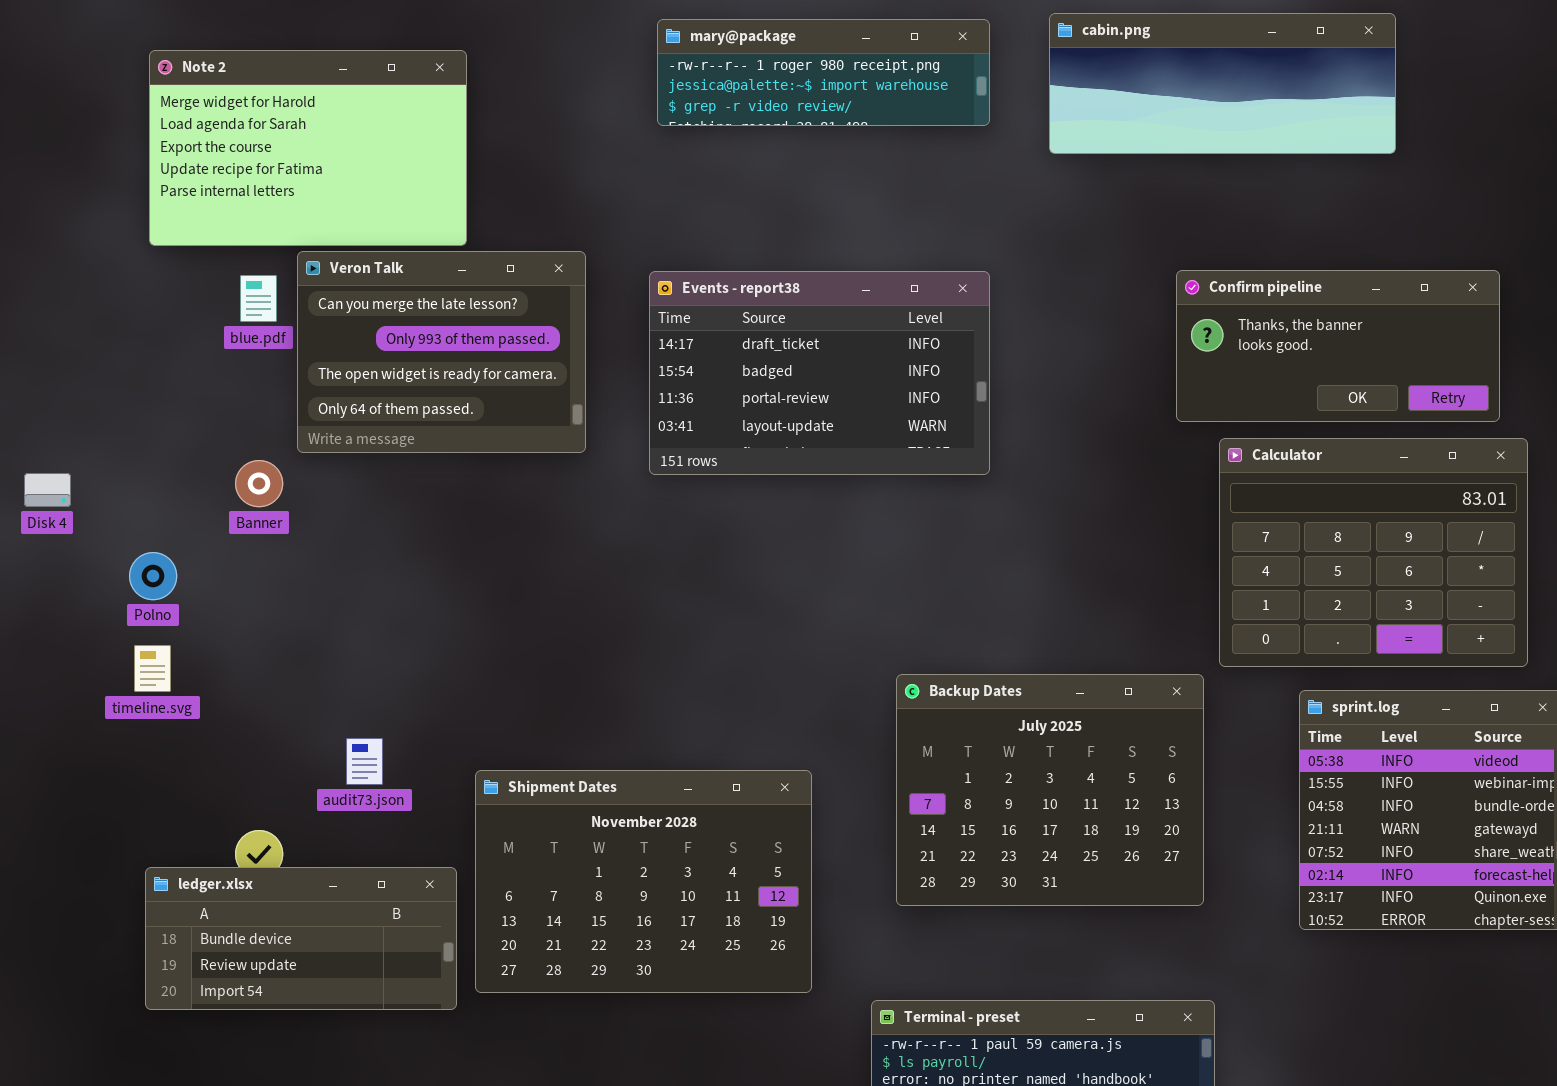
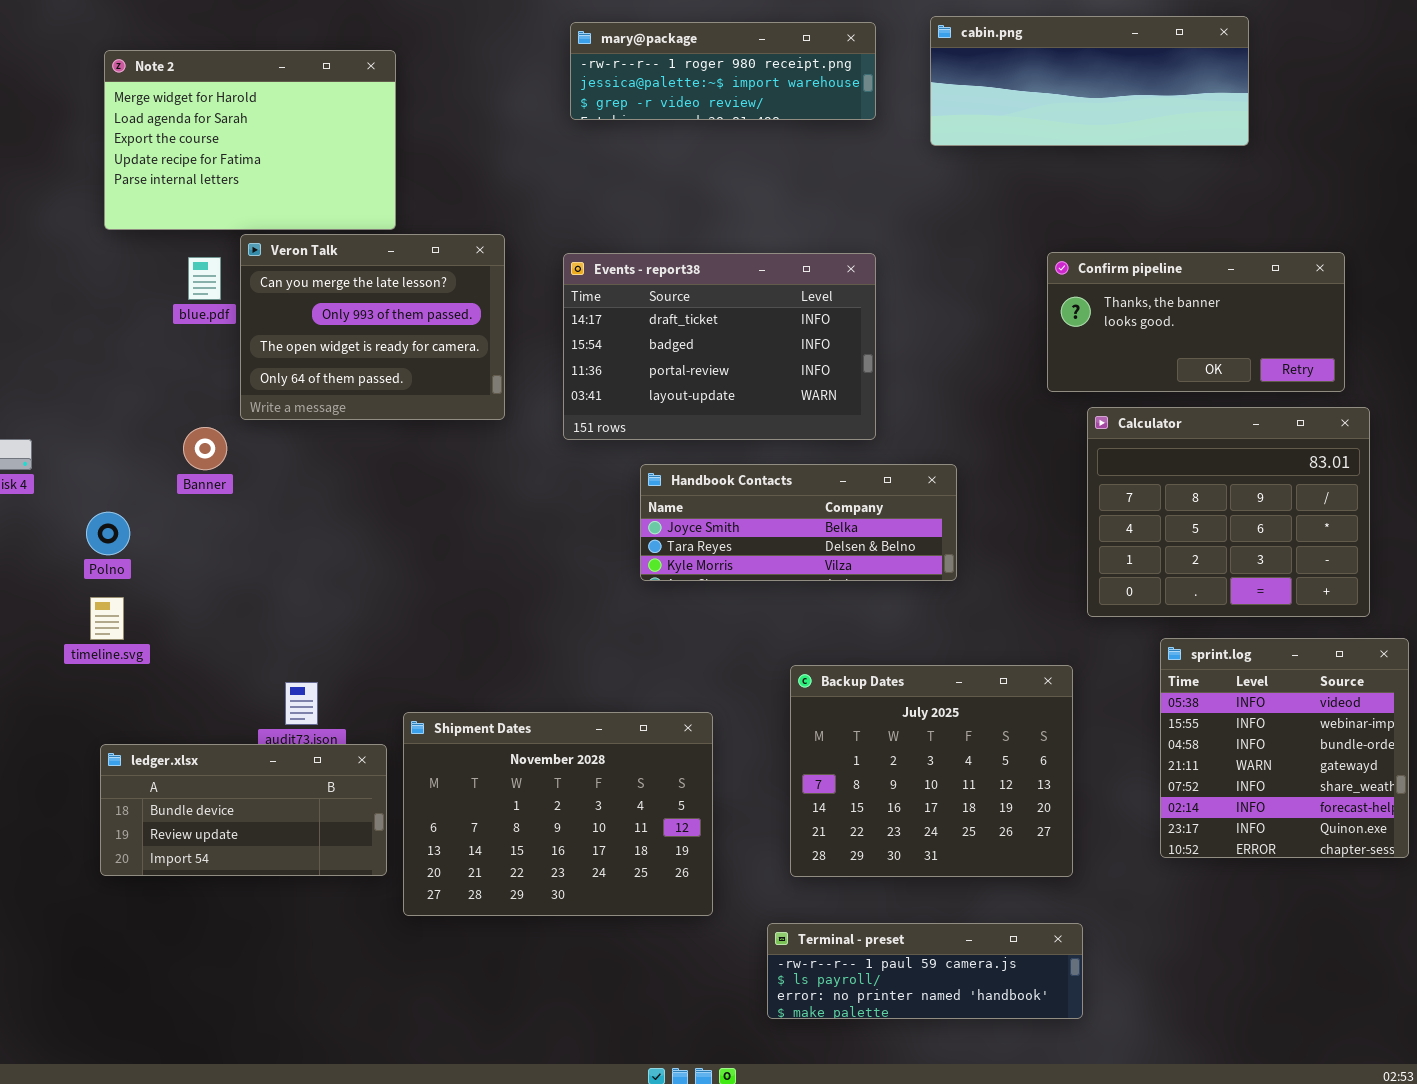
Handbook Contacts: none -> [640,464,957,581], opened
Backup Dates: [896,674,1204,906] -> [790,665,1073,877], moved
ledger.xlsx: [145,867,457,1010] -> [100,744,387,876], moved

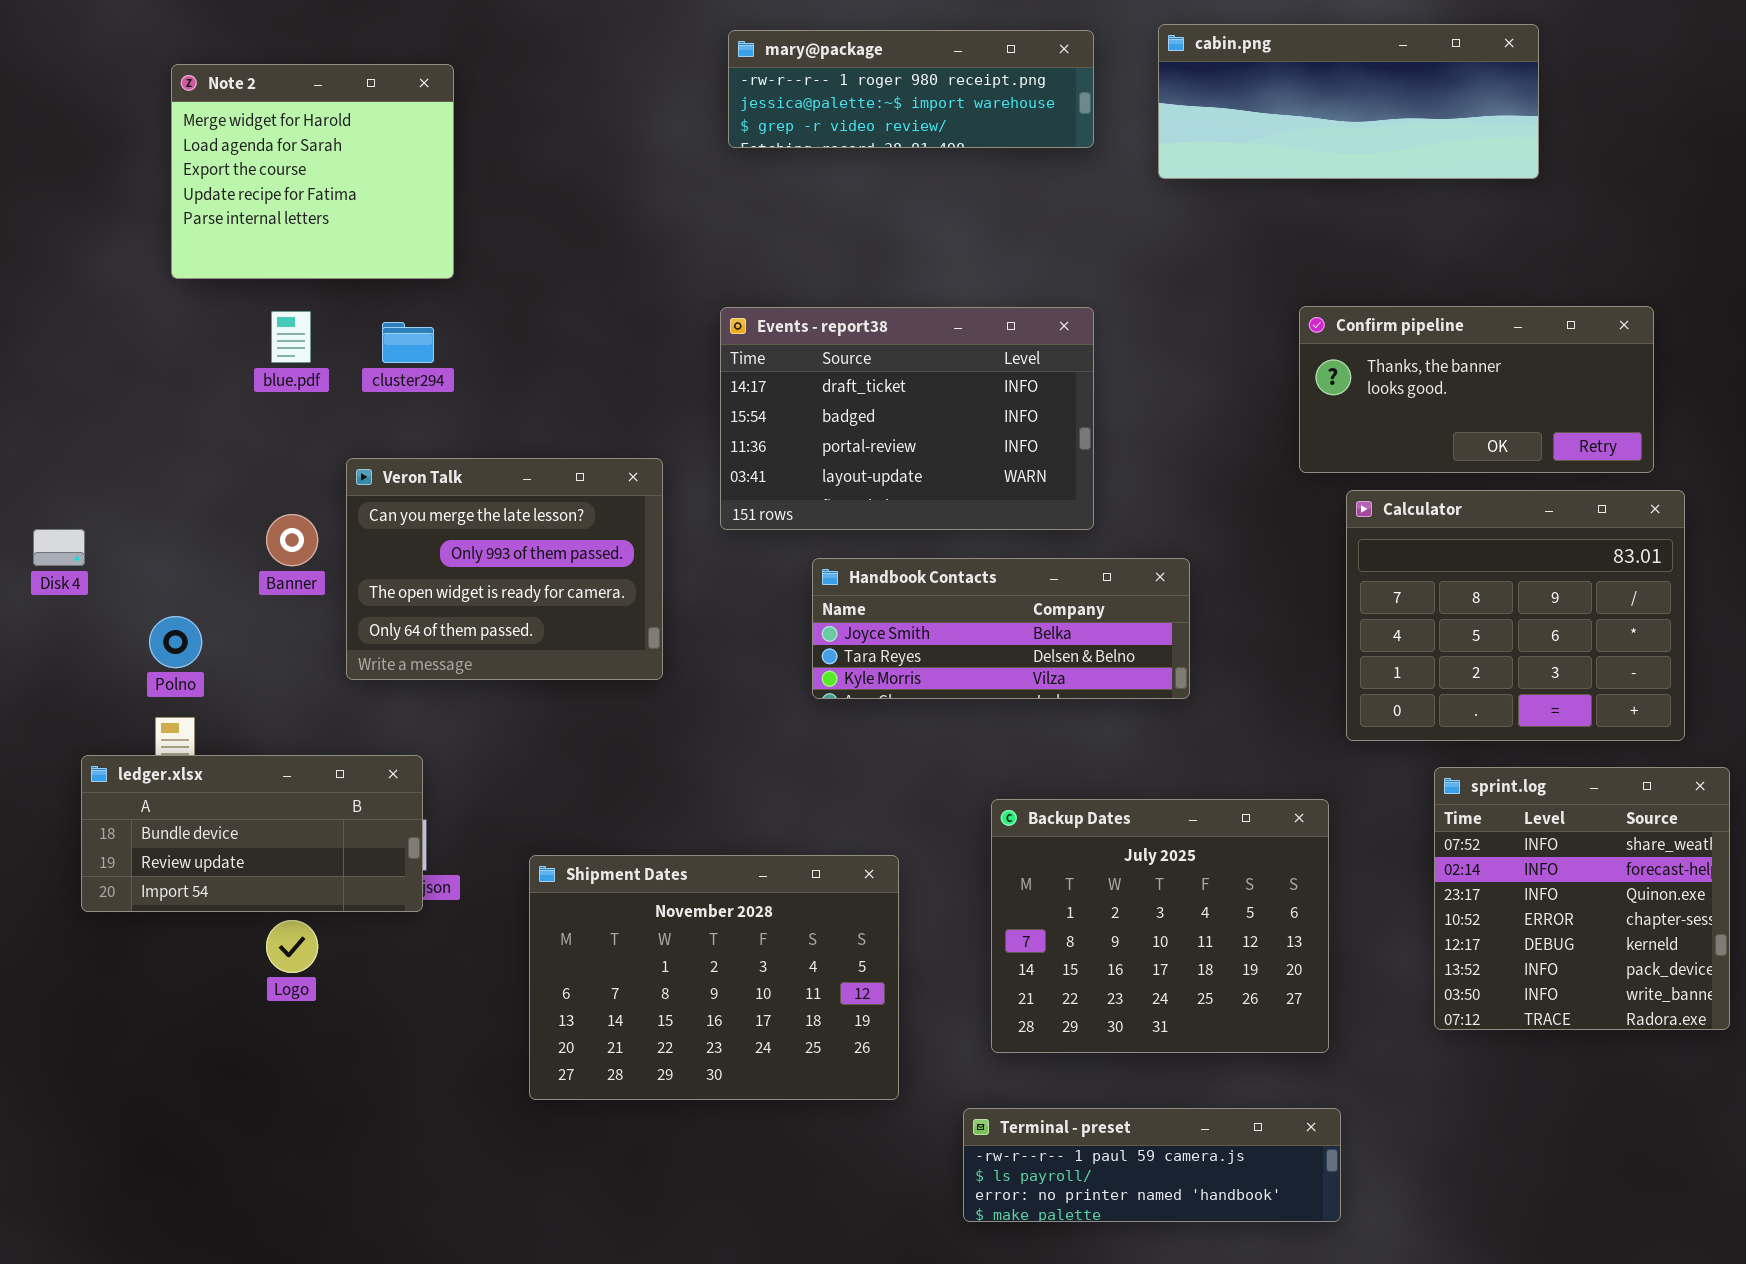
Note 2: [104,50,396,230] -> [171,64,454,279], resized
Veron Talk: [240,234,505,420] -> [346,458,663,680], moved
sprint.log: [1160,638,1409,858] -> [1434,767,1730,1030], scrolled down 4 rows
ledger.xlsx: [100,744,387,876] -> [81,755,423,912], moved

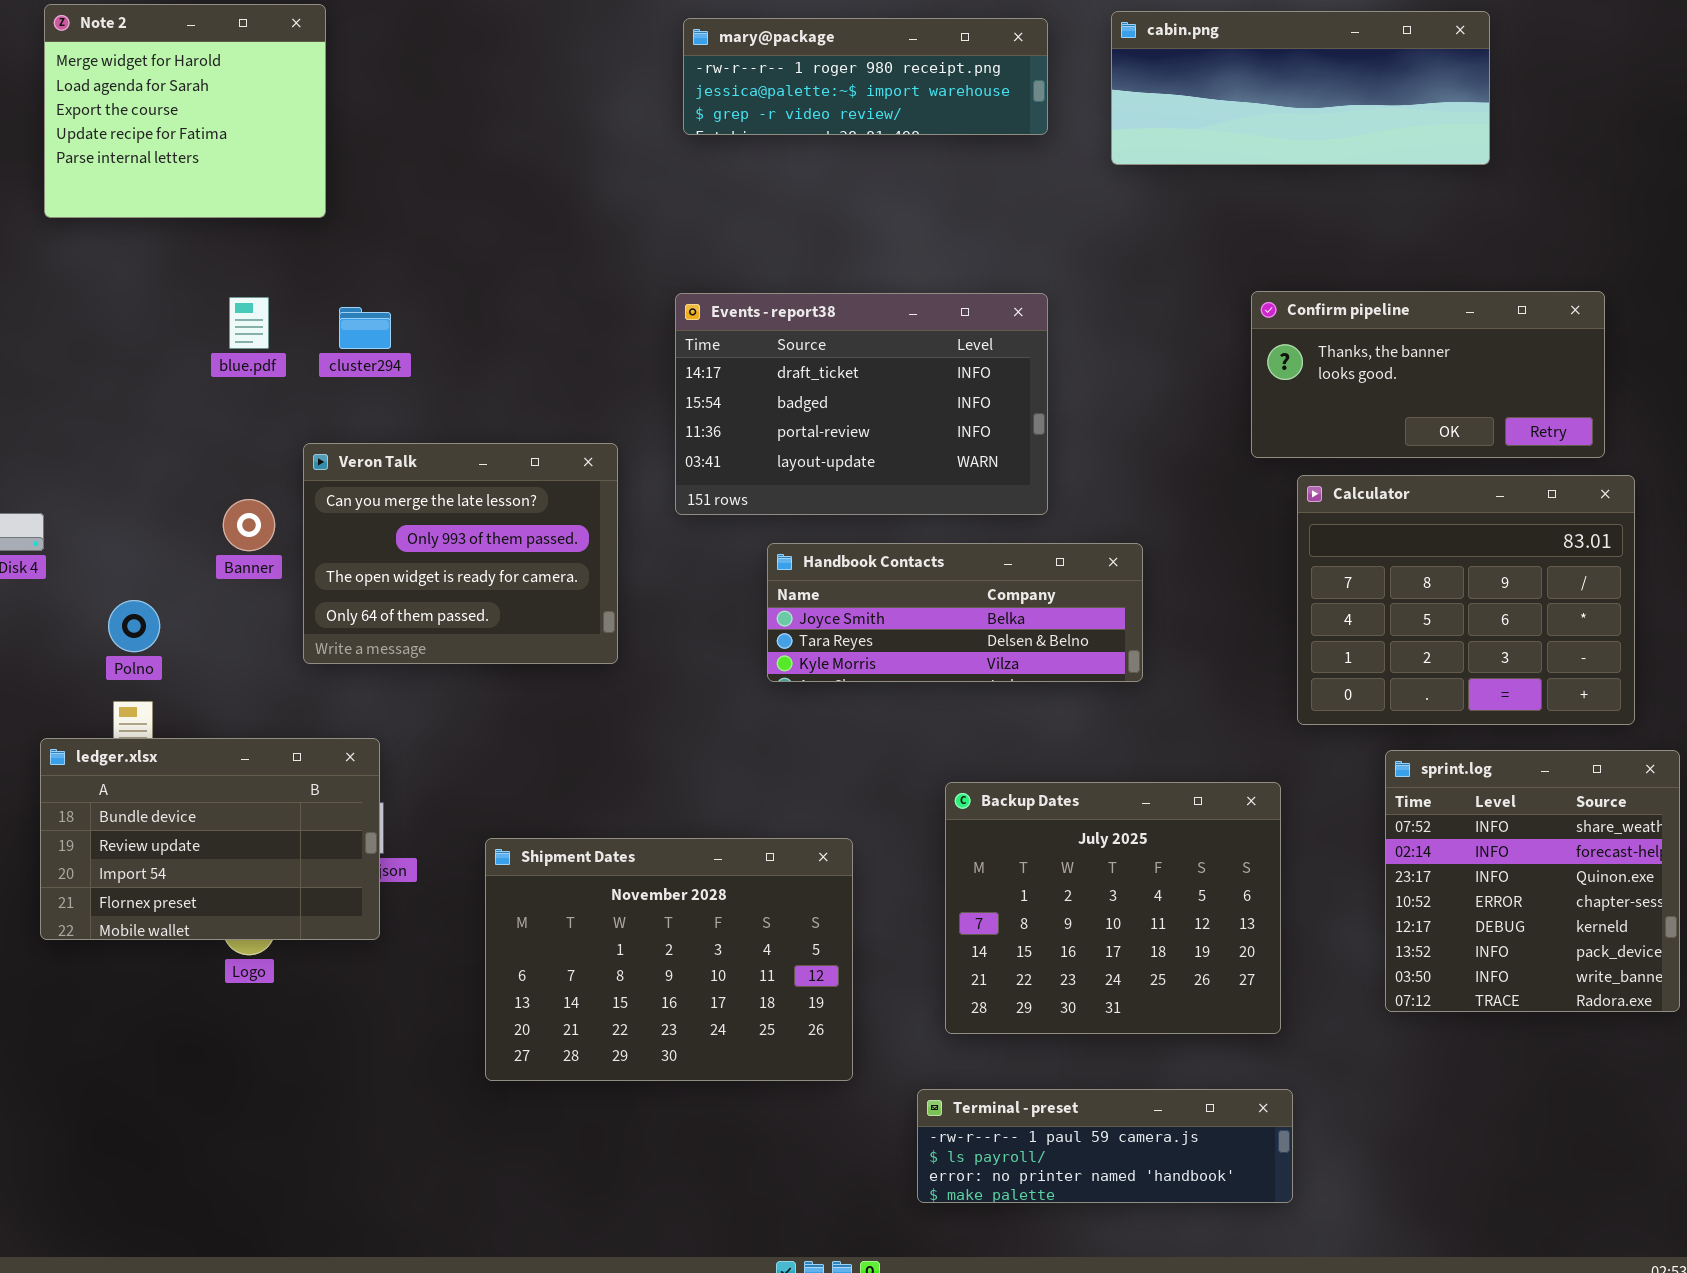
Note 2: [171,64,454,279] -> [44,4,326,218], moved
ledger.xlsx: [81,755,423,912] -> [40,738,380,940], resized

